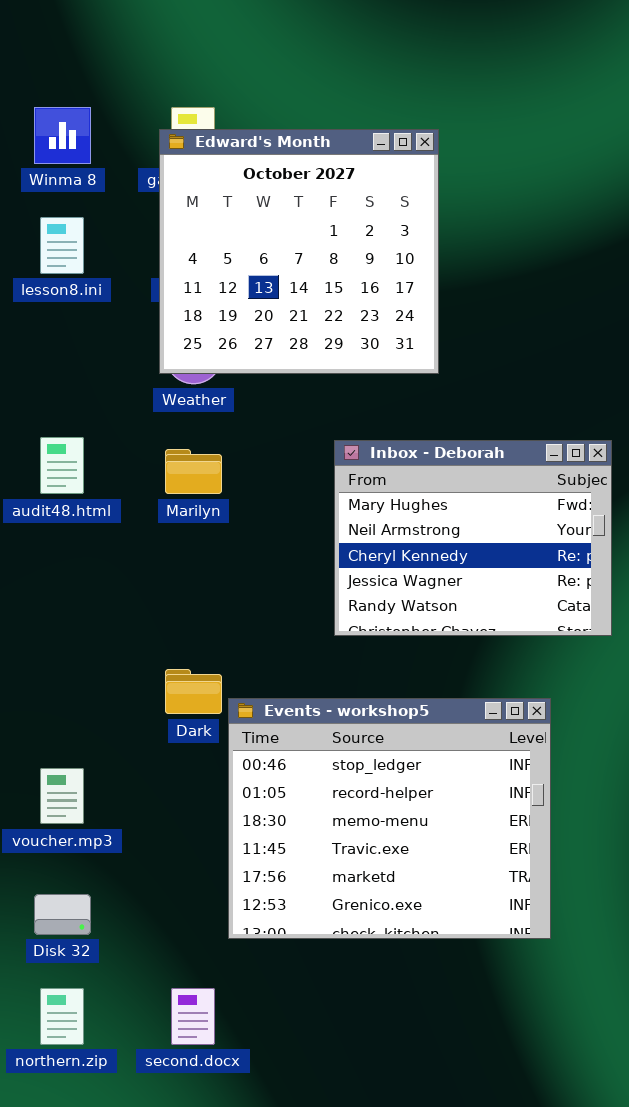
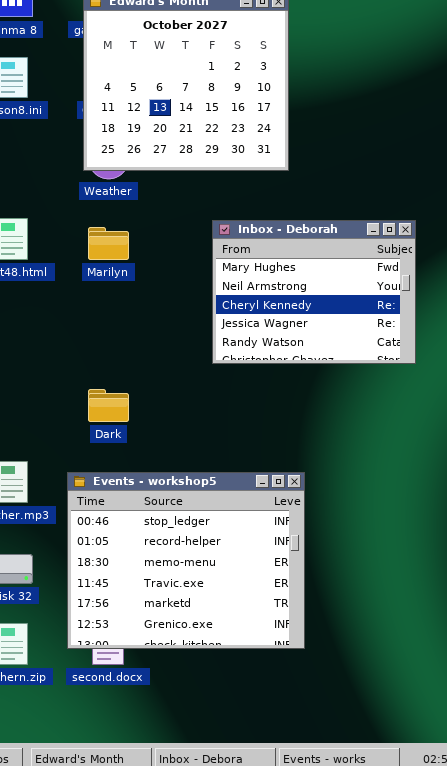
Events - workshop5: [228,698,551,939] -> [67,472,305,649], moved

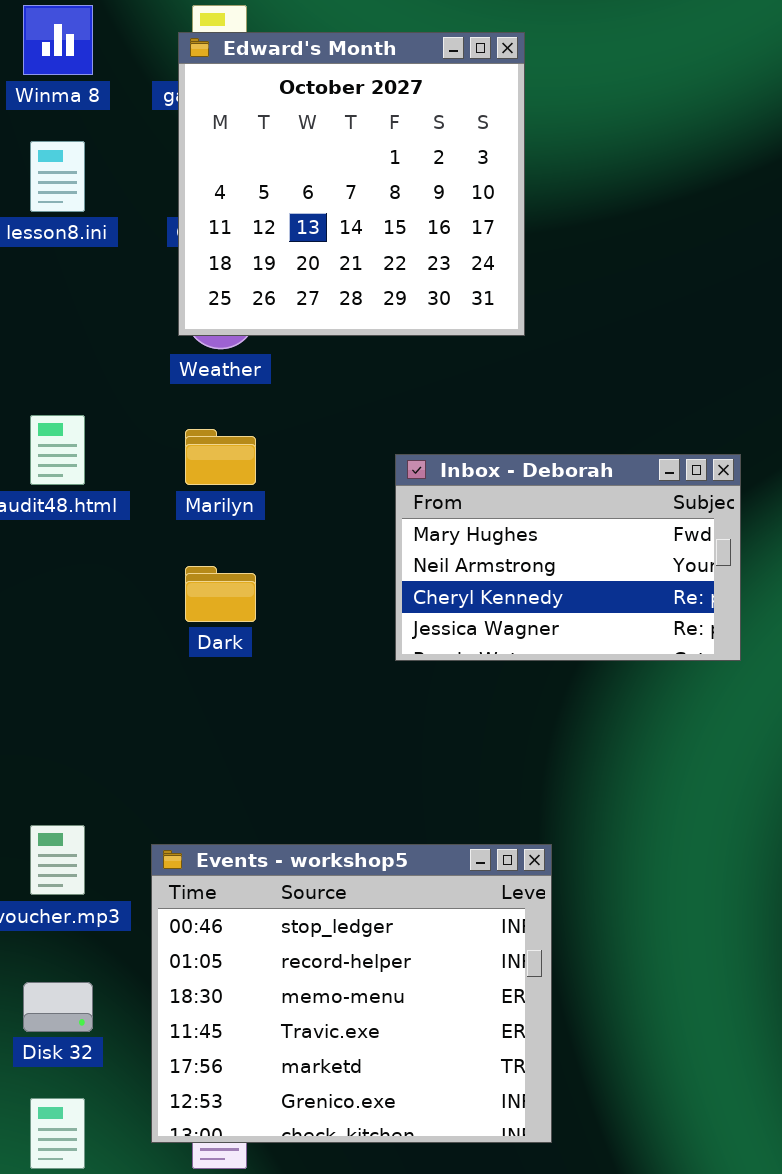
Inbox - Deborah: [212,220,416,364] -> [395,454,741,661], resized
Dark: [88,389,129,422] -> [185,566,256,622], moved

